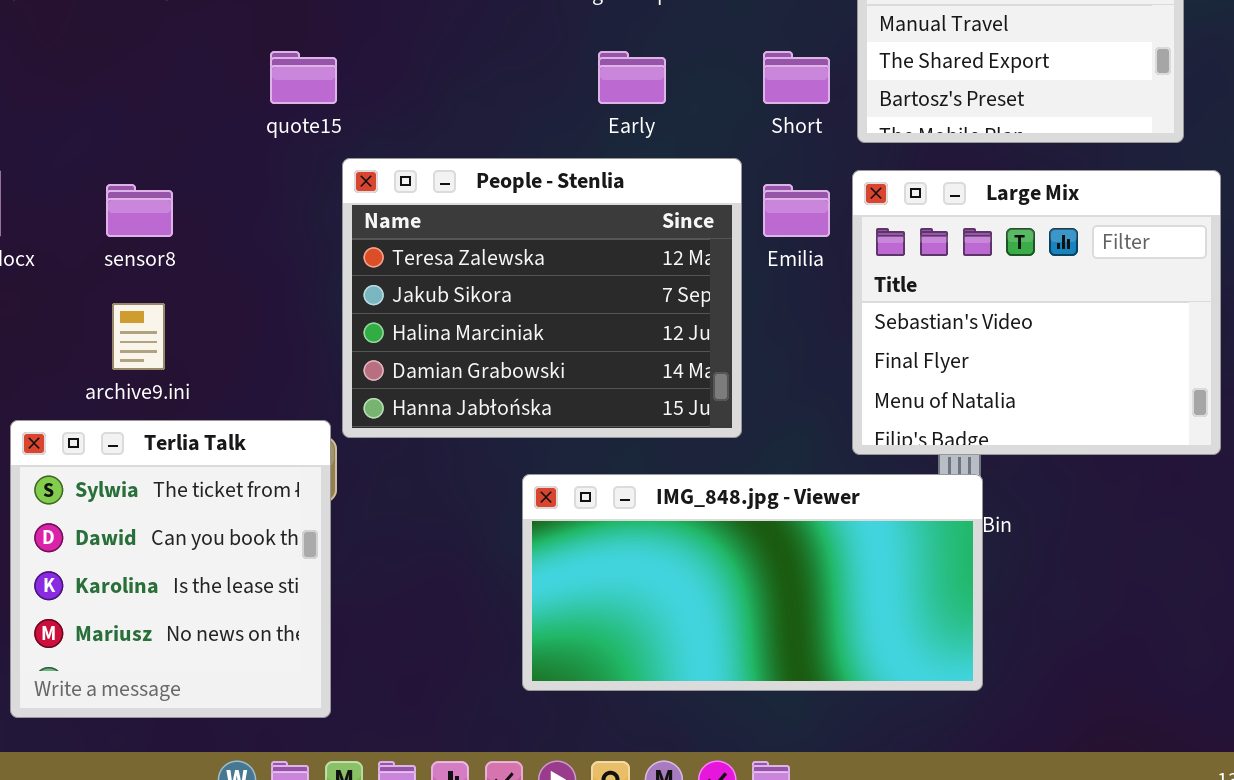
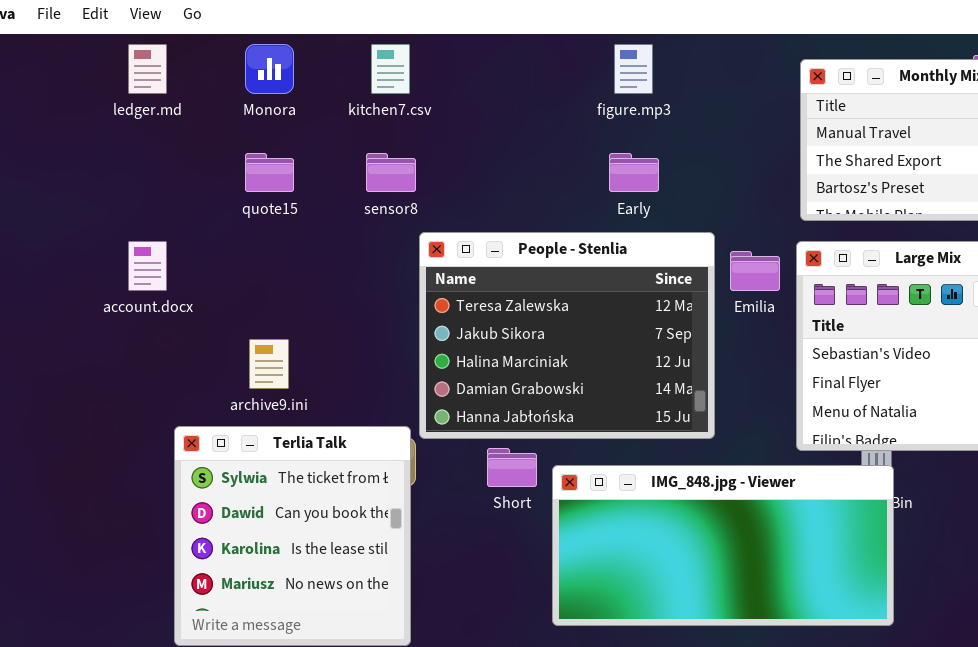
quote15: [270,51,337,104] -> [245,153,294,192], moved
Short: [763,51,830,104] -> [487,448,537,487], moved
sensor8: [106,184,173,237] -> [366,153,416,192], moved

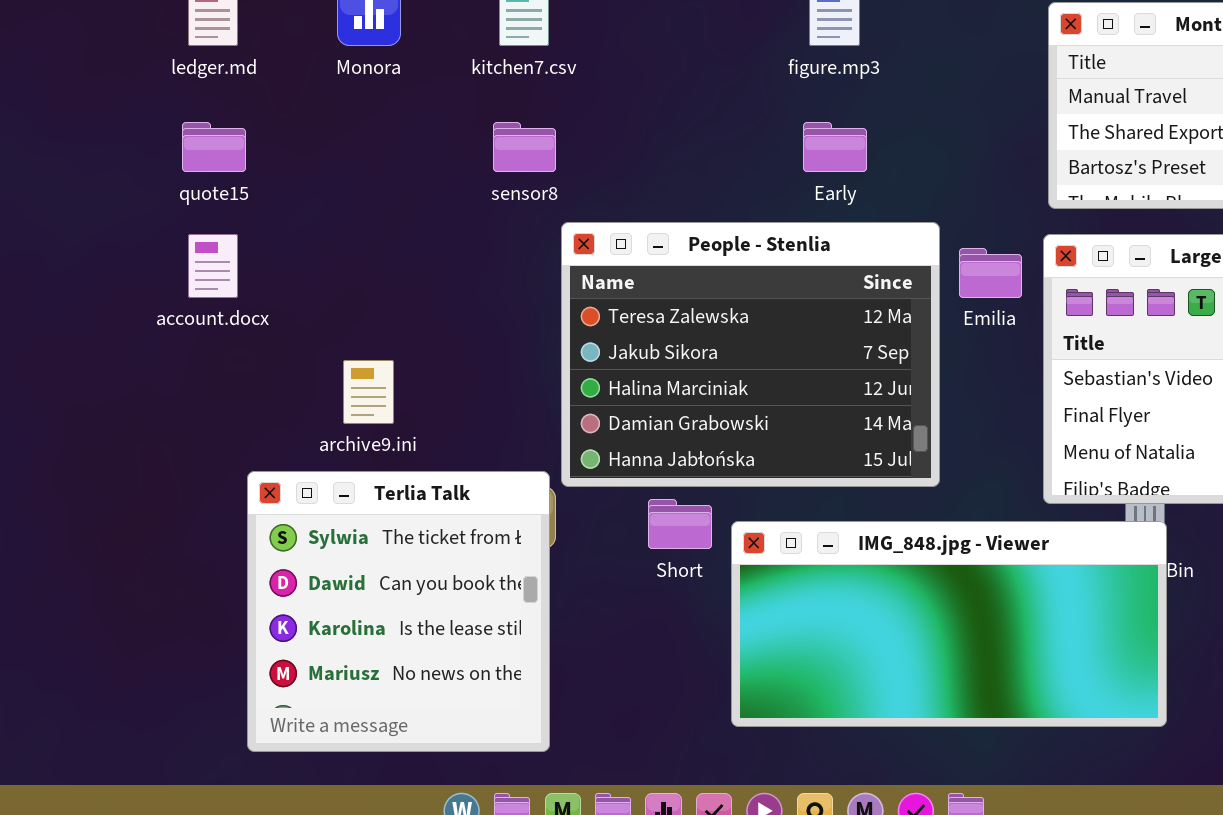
quote15: [245,153,294,192] -> [182,122,246,172], moved

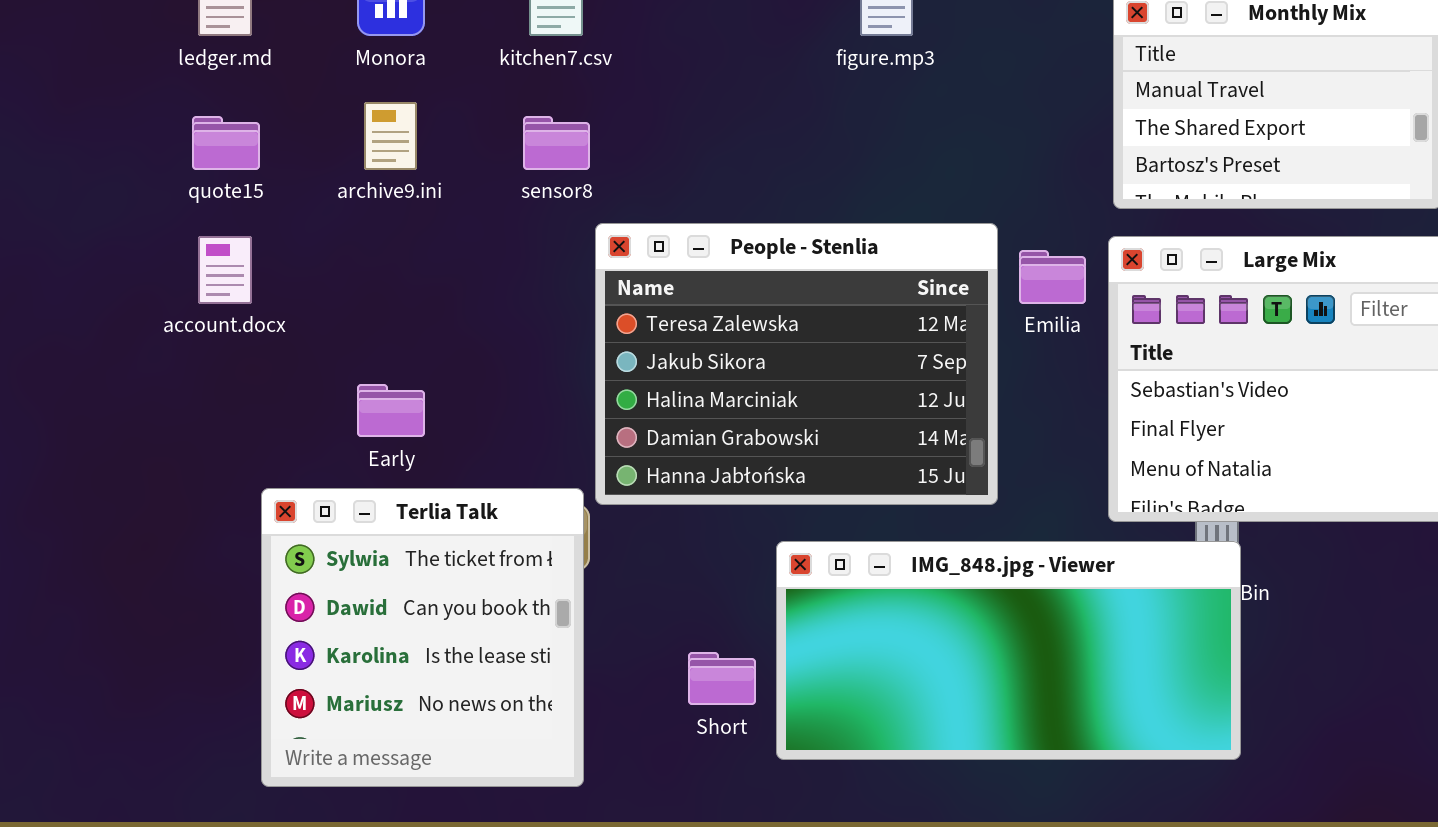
Early: [803,122,867,172] -> [357,384,425,437], moved
archive9.ini: [343,360,394,424] -> [364,102,417,170], moved
Short: [648,499,712,549] -> [688,652,756,705], moved

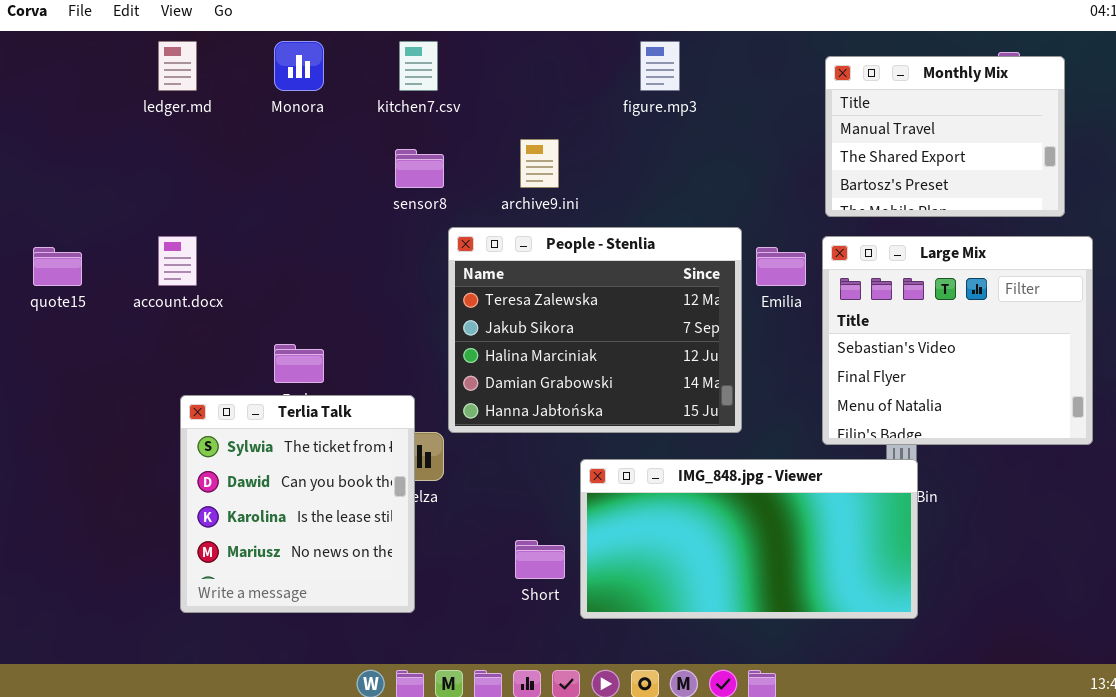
archive9.ini: [364,102,417,170] -> [520,139,559,188], moved
quote15: [192,116,260,170] -> [33,247,82,286], moved
Terlia Talk: [261,488,584,787] -> [180,395,415,613], moved

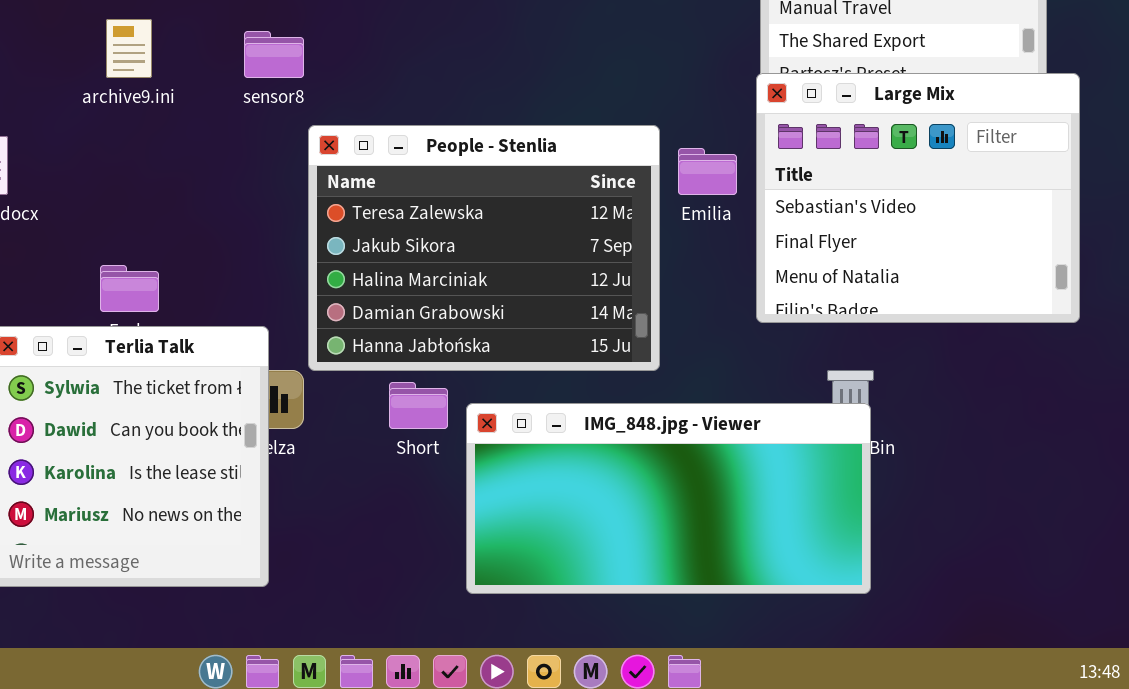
archive9.ini: [520,139,559,188] -> [106,19,152,78], moved
Large Mix: [822,236,1093,445] -> [756,73,1080,323], moved
Short: [515,540,565,579] -> [389,382,448,429], moved

